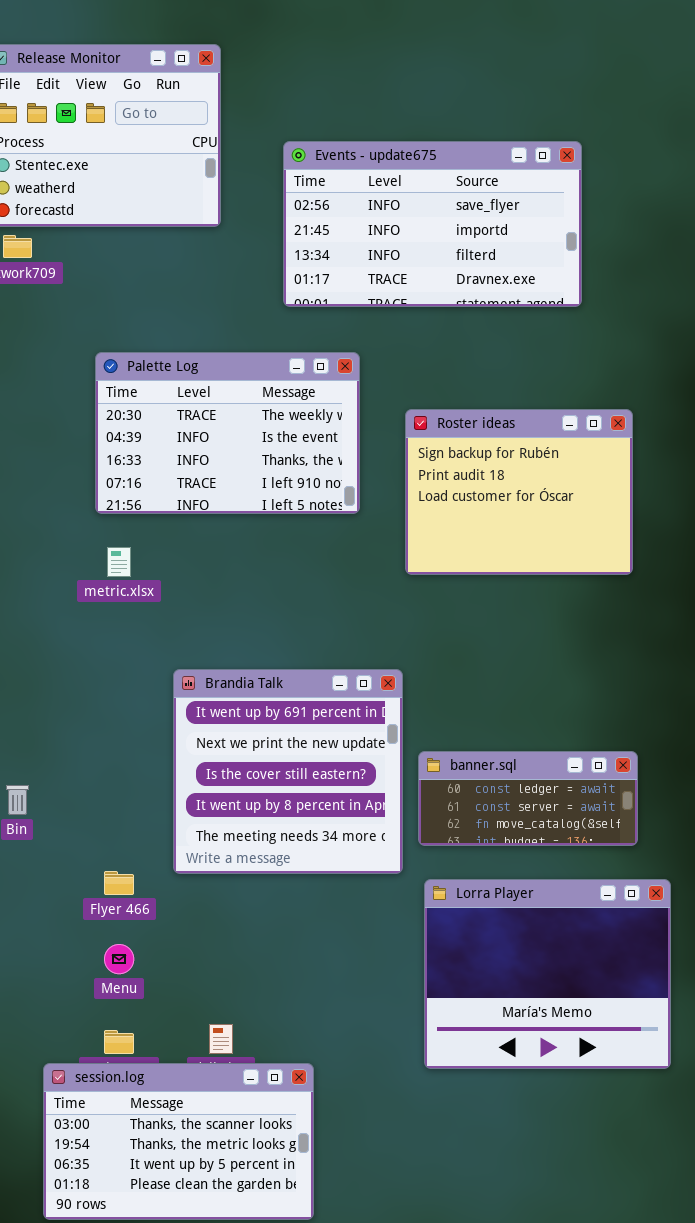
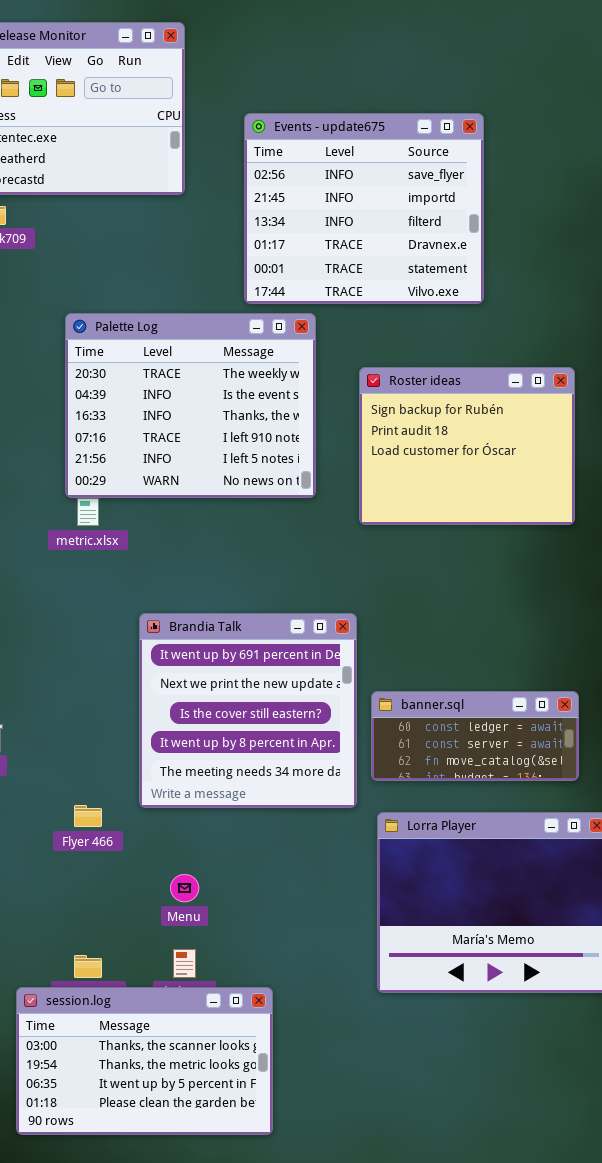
Events - update675: [283,141,582,307] -> [244,113,484,304], resized
Palette Log: [95,352,360,514] -> [65,313,316,498], resized
Menu: [104,944,134,974] -> [170,874,199,902], moved

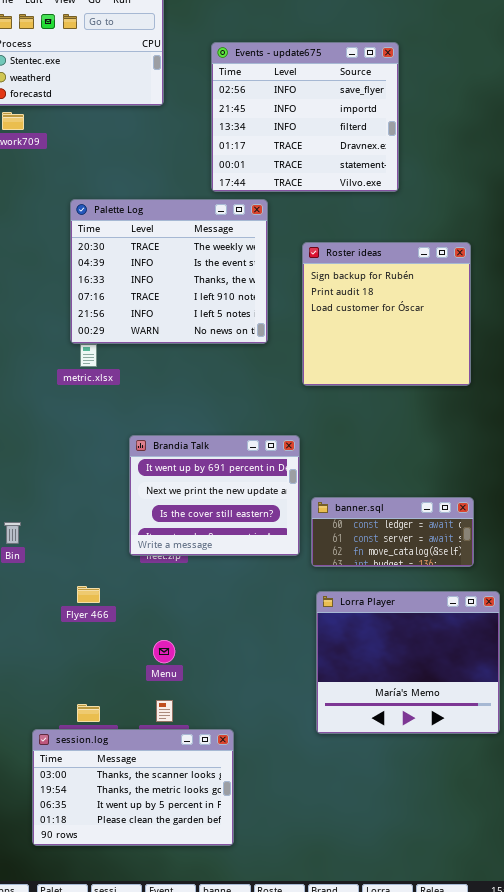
Roster ideas: [359,367,575,525] -> [302,242,471,386], resized
Brandia Talk: [139,613,357,808] -> [129,435,300,556], resized

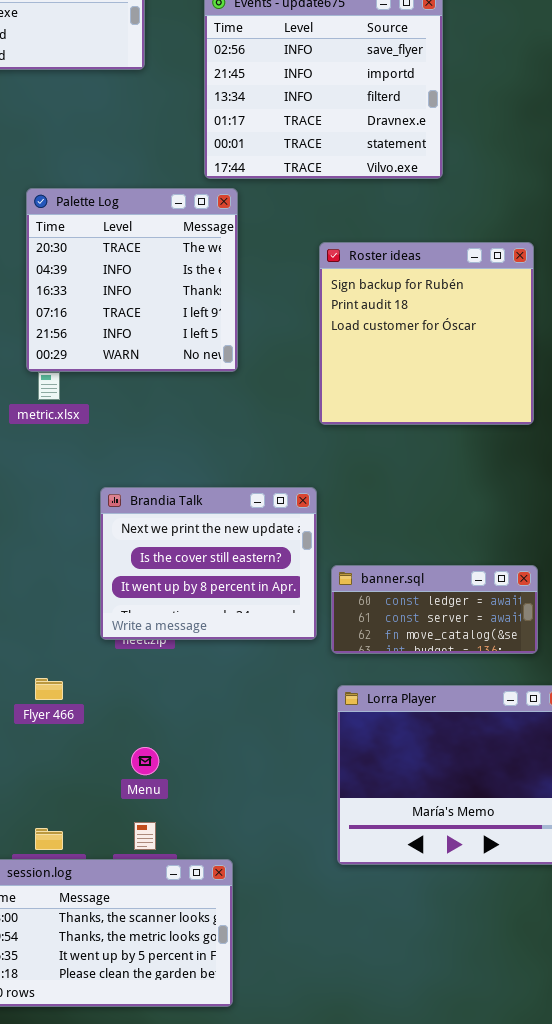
Palette Log: [70,199,268,344] -> [26,188,238,372], resized
Brandia Talk: [129,435,300,556] -> [100,487,317,640], scrolled down 1 row

